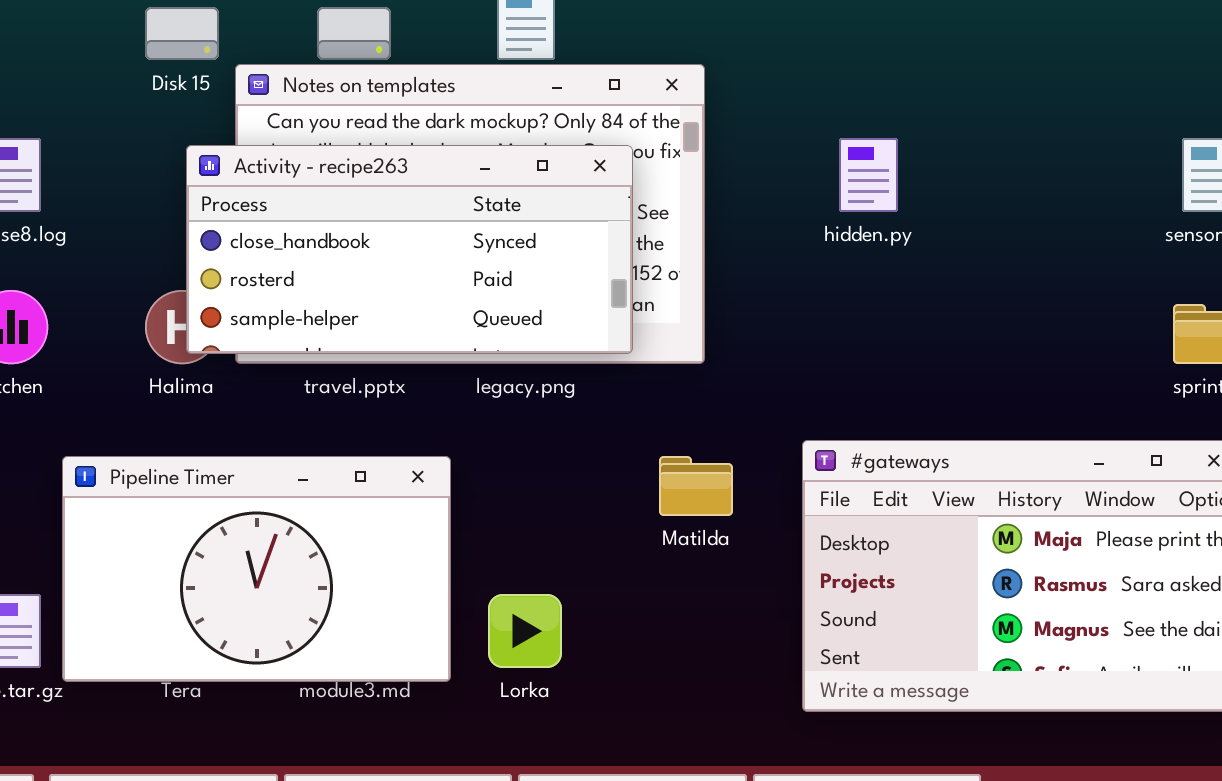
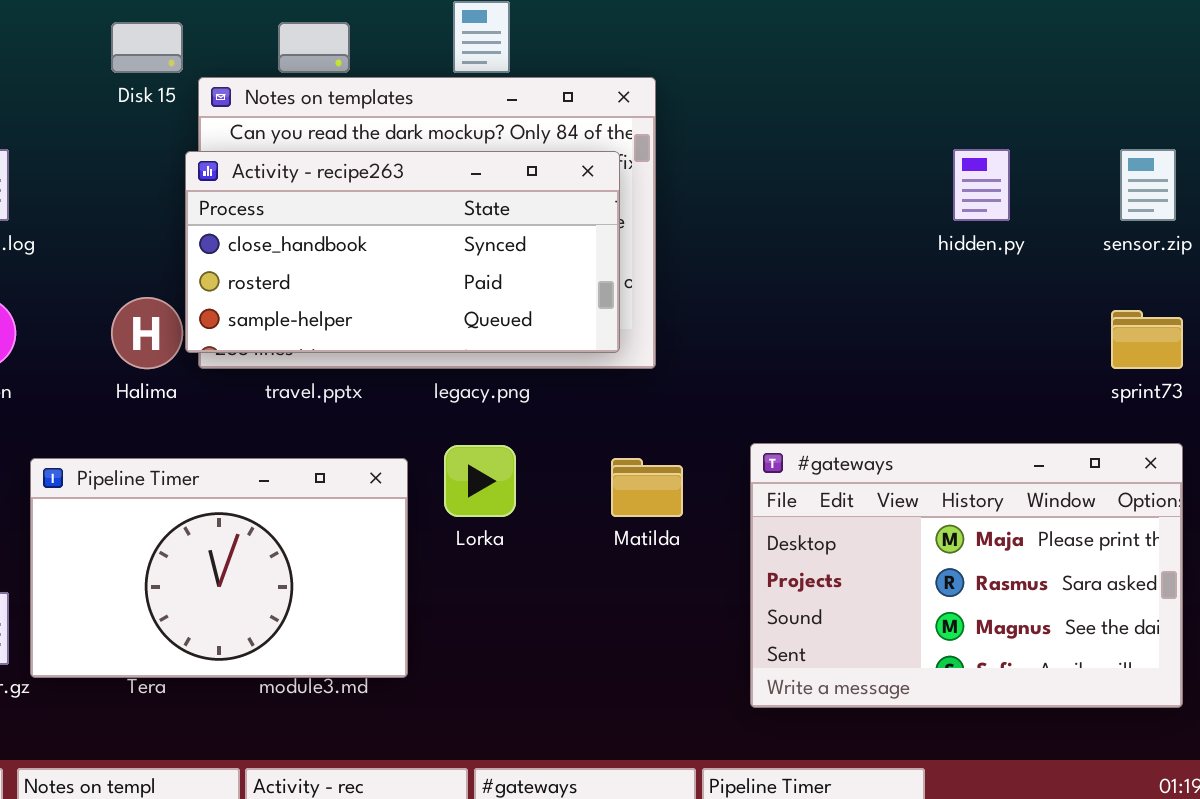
hidden.py: [839,138,898,212] -> [953,149,1010,221], moved
Activity - recipe263: [186,145,633,354] -> [185,151,620,353], moved
Lorka: [488,594,562,668] -> [444,445,516,517], moved

